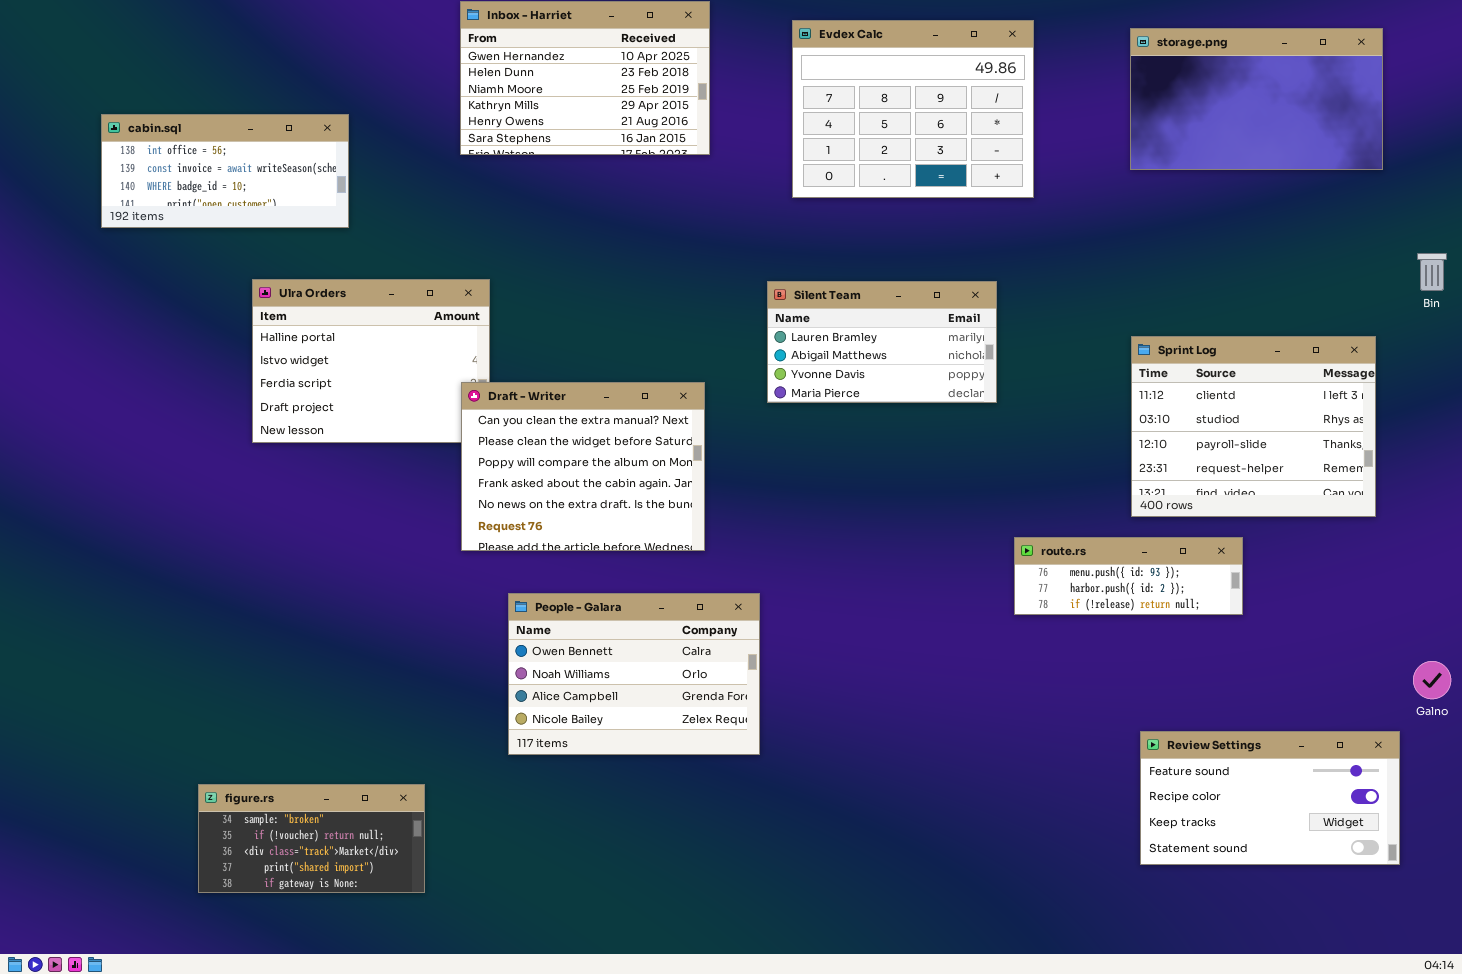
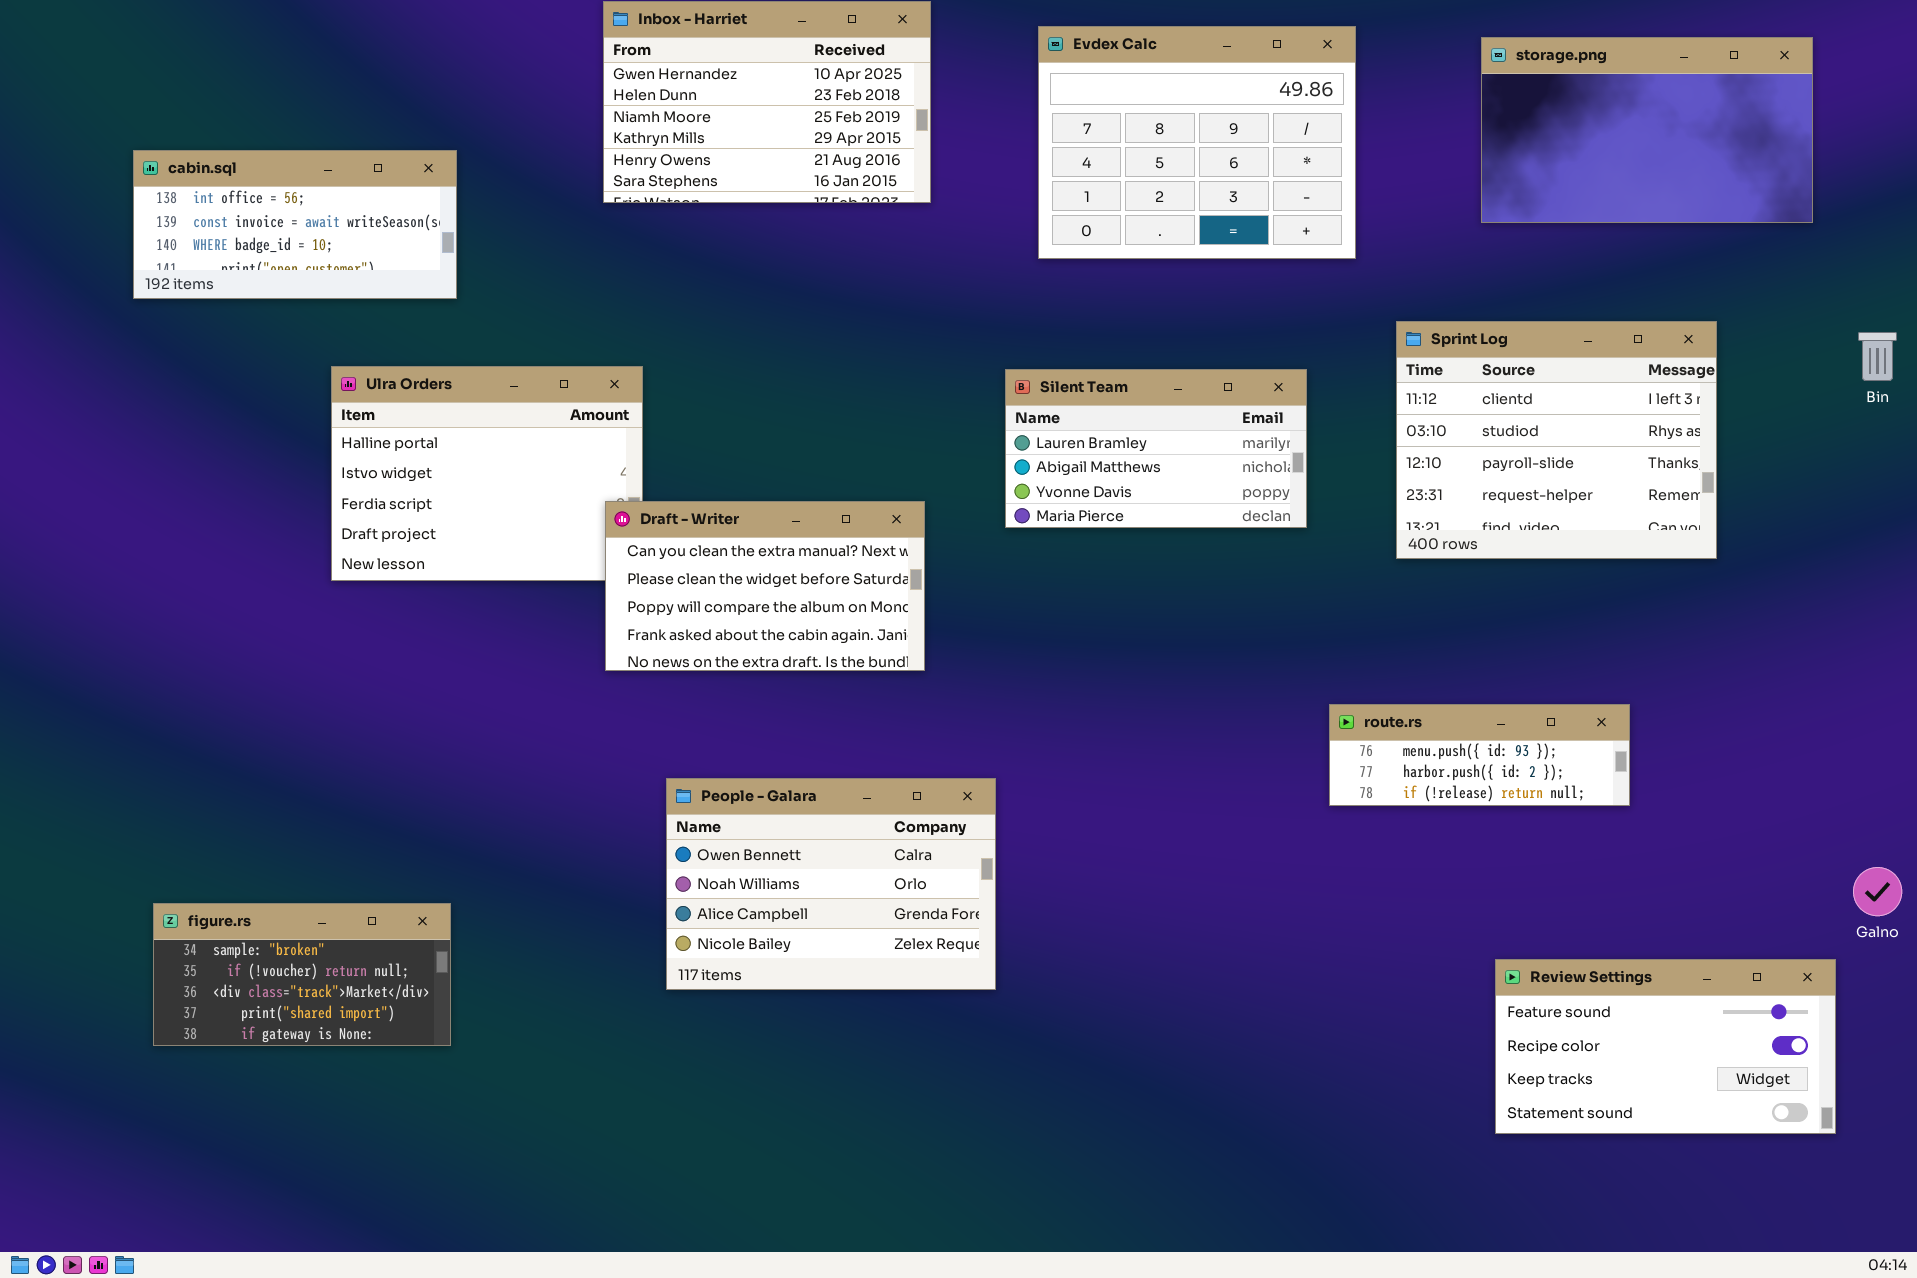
Sprint Log: [1131,336,1376,517] -> [1396,321,1717,559], moved
Draft - Writer: [461,382,705,551] -> [605,501,925,671], resized
figure.rs: [198,784,425,893] -> [153,903,451,1046], moved

